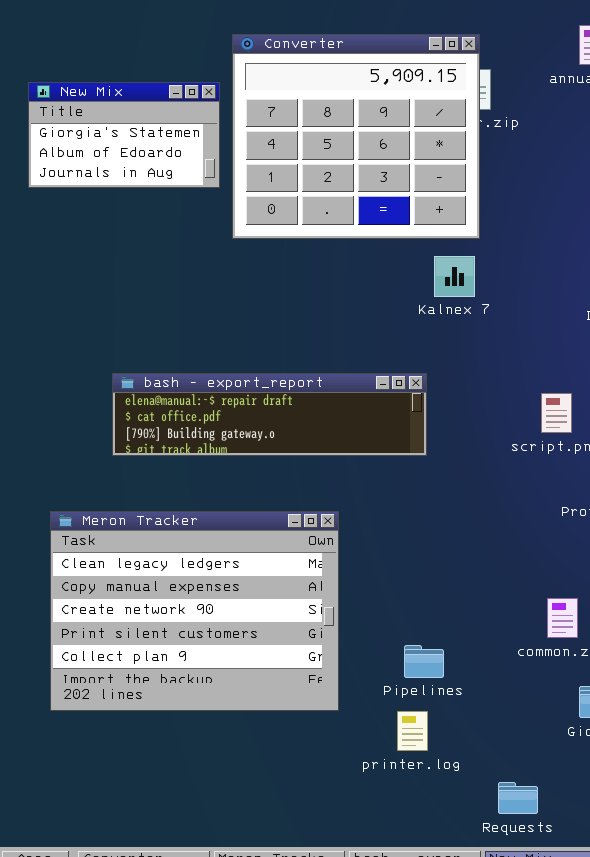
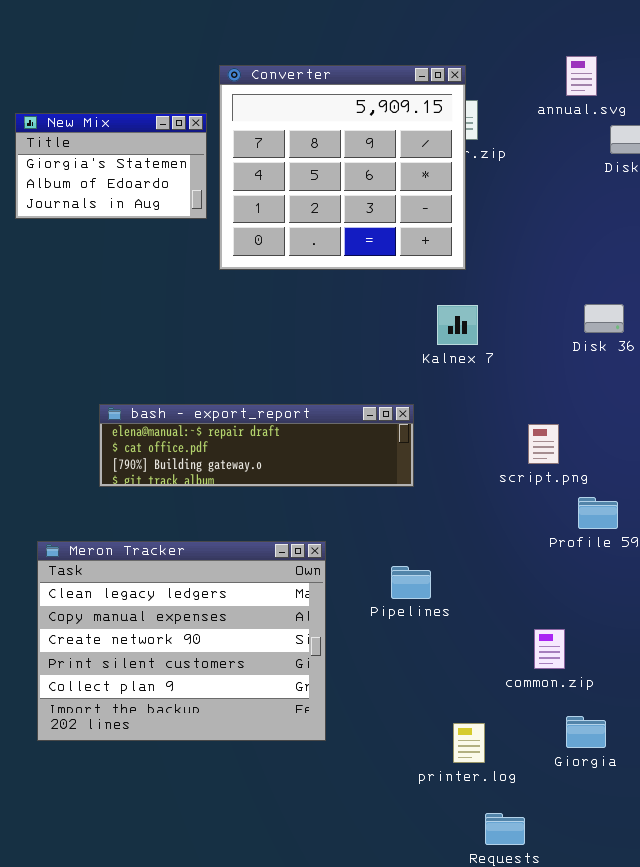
Kalnex 7: [434,256,475,297] -> [437,305,478,345], moved
Pipelines: [404,645,444,678] -> [391,566,431,599], moved
printer.log: [397,711,428,751] -> [453,723,485,763], moved

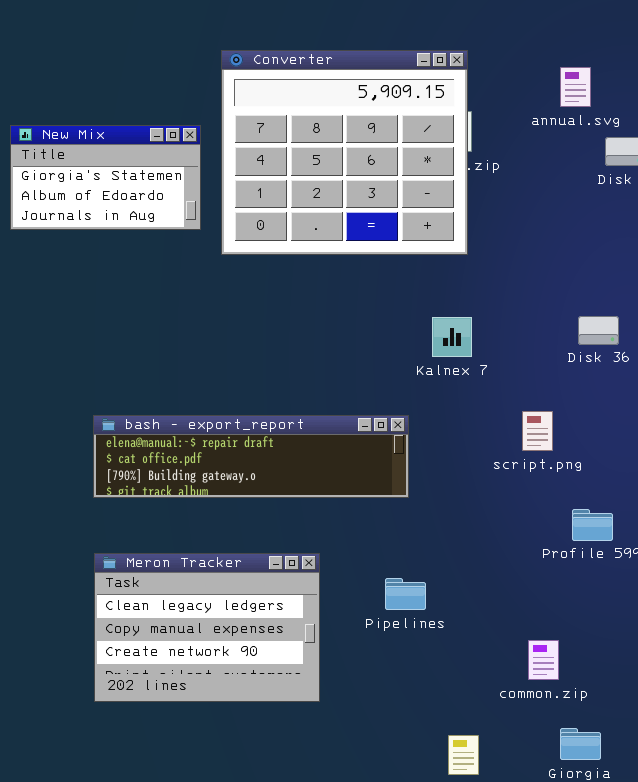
Converter: [219,65,466,270] -> [221,50,468,255], moved
script.png: [528,424,559,464] -> [522,411,553,451], moved
Meron Tracker: [37,541,326,741] -> [94,553,320,702], resized

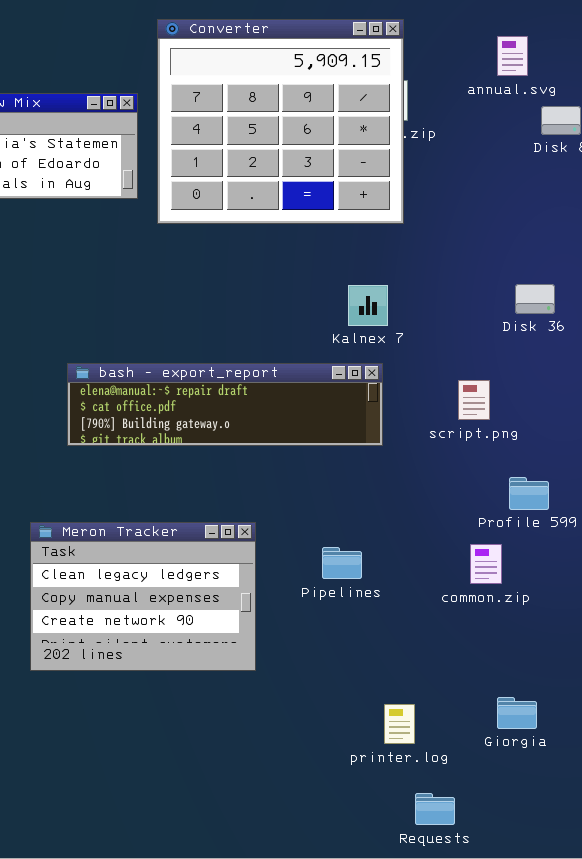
Kalnex 7: [432,317,472,357] -> [348,285,388,326], moved
bash - export_report: [93,415,409,498] -> [67,363,383,446], moved
common.zip: [528,640,559,680] -> [470,544,502,584], moved

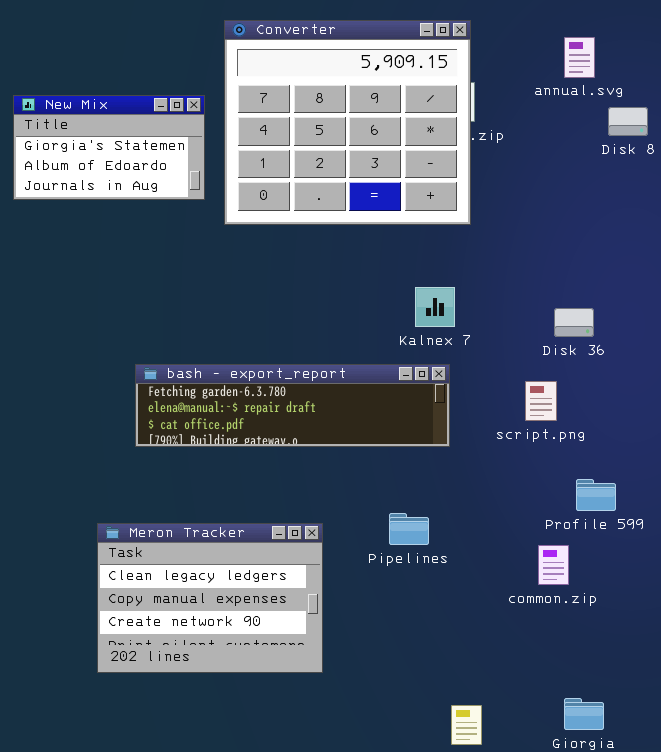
Disk 36: [515,284,555,314] -> [554,308,594,337], moved
bash - export_report: [67,363,383,446] -> [135,364,450,447], scrolled up 1 row
Pipelines: [322,547,362,579] -> [389,513,429,545], moved

